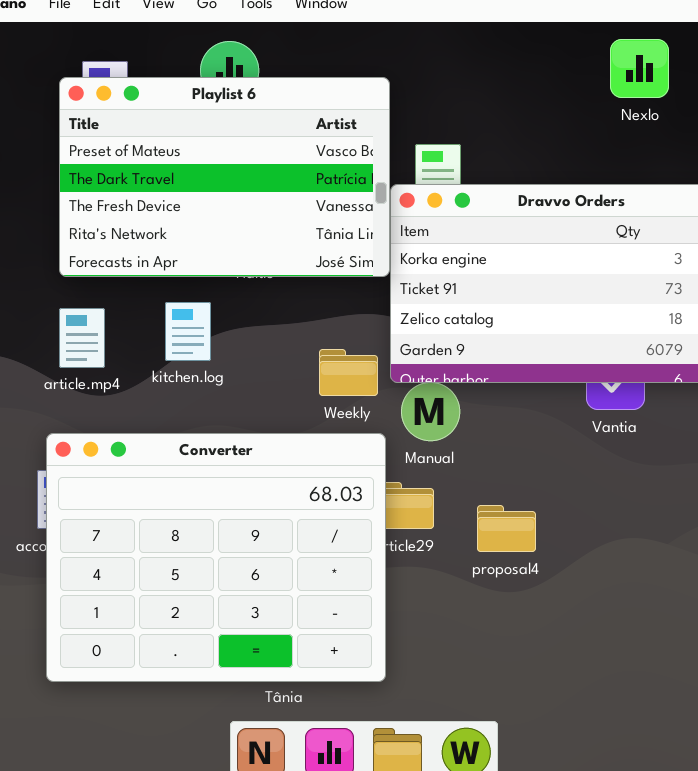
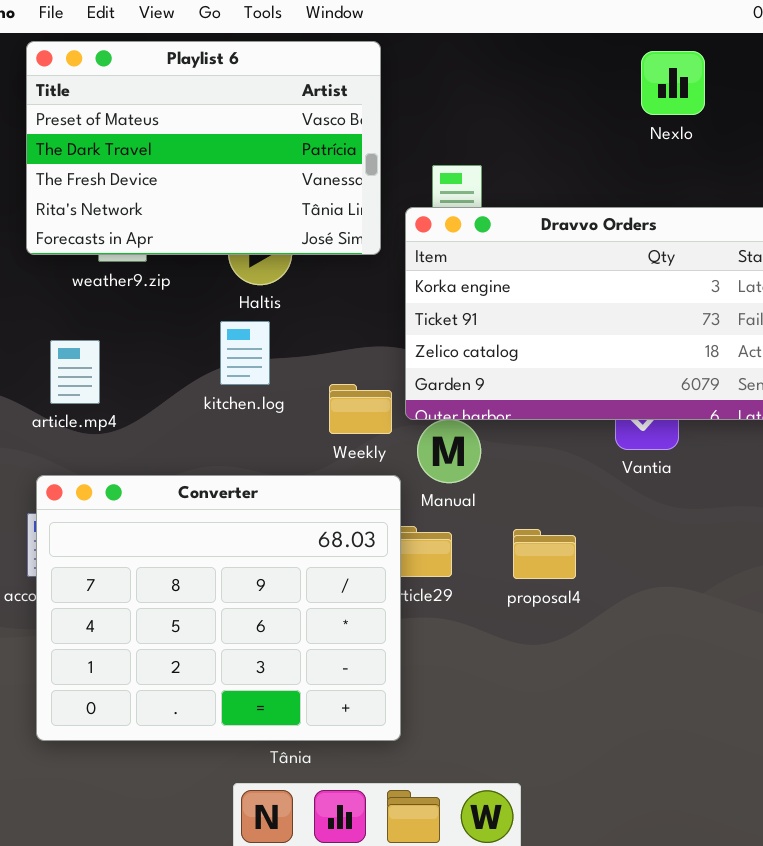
Playlist 6: [59,77,390,277] -> [26,41,381,255], moved
kitchen.log: [165,302,211,361] -> [220,321,270,385], moved
proposal4: [477,505,536,552] -> [513,529,576,579], moved

